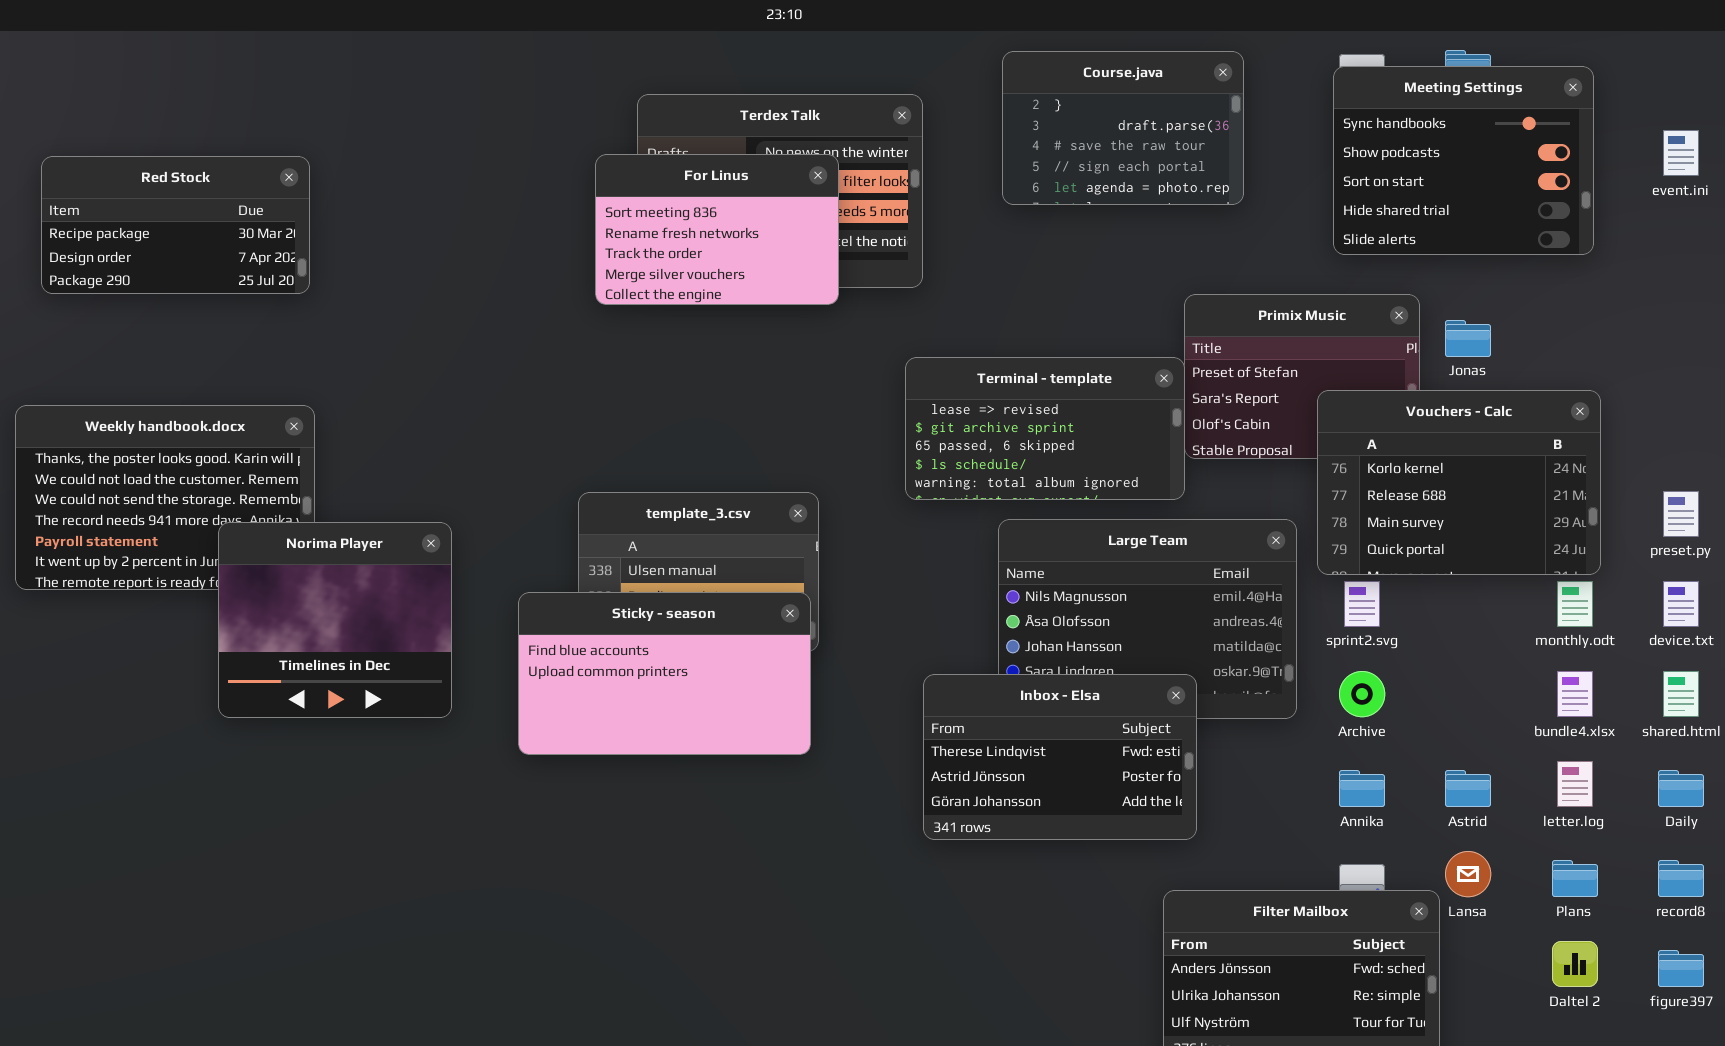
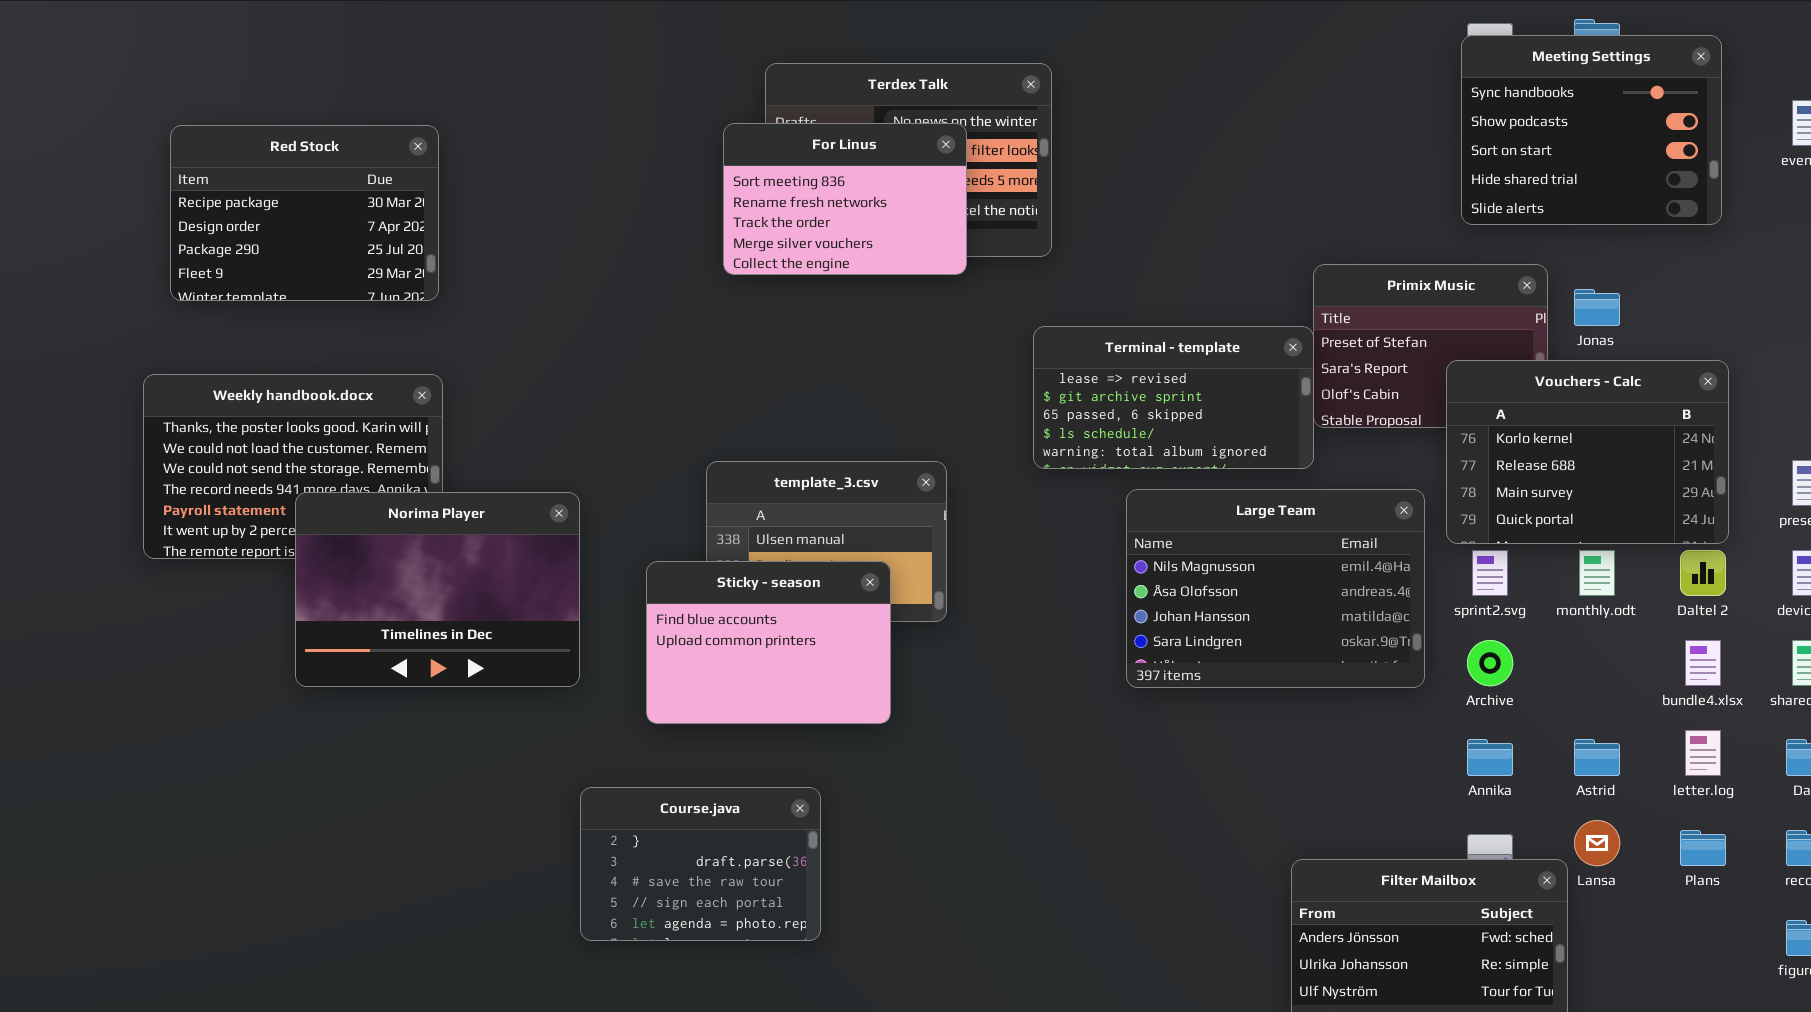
Course.java: [1002,51,1244,205] -> [580,787,821,941], moved
Red Stock: [41,156,310,294] -> [170,125,439,301], resized
Norima Player: [218,522,452,718] -> [295,492,580,687], resized
monthly.odt: [1557,581,1593,627] -> [1579,550,1615,596], moved
Sticky - season: [518,592,811,755] -> [646,561,891,724], resized
Inbox - Elsa: [923,674,1197,840] -> none, closed
Daltel 2: [1552,941,1598,987] -> [1680,550,1726,596], moved

